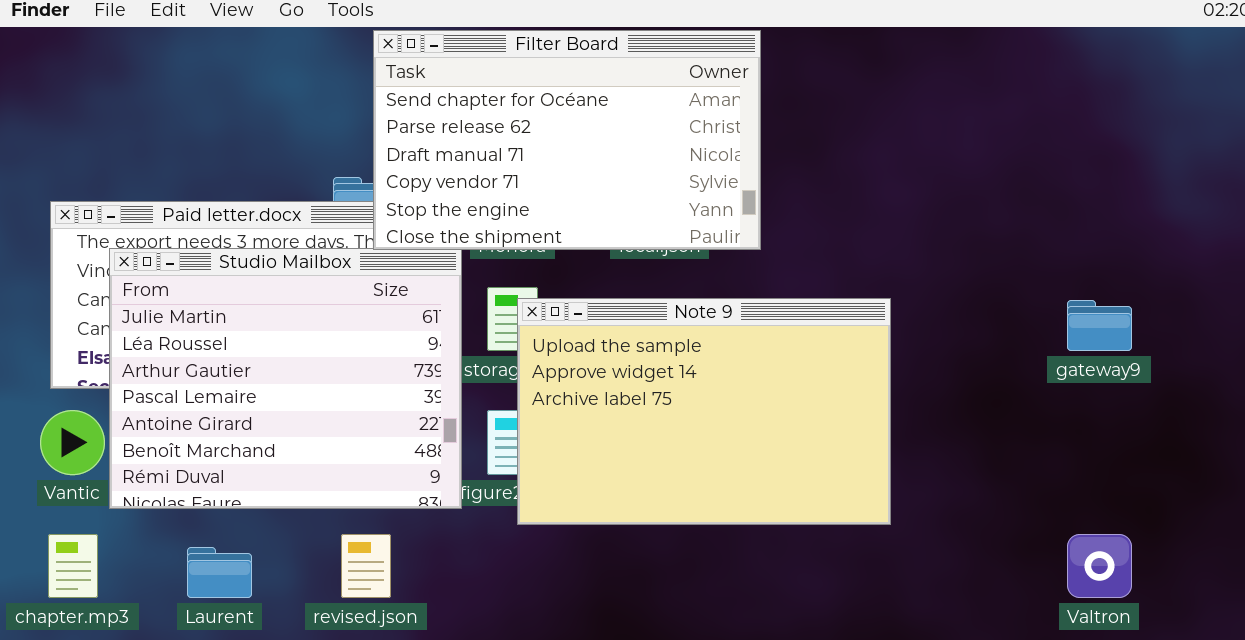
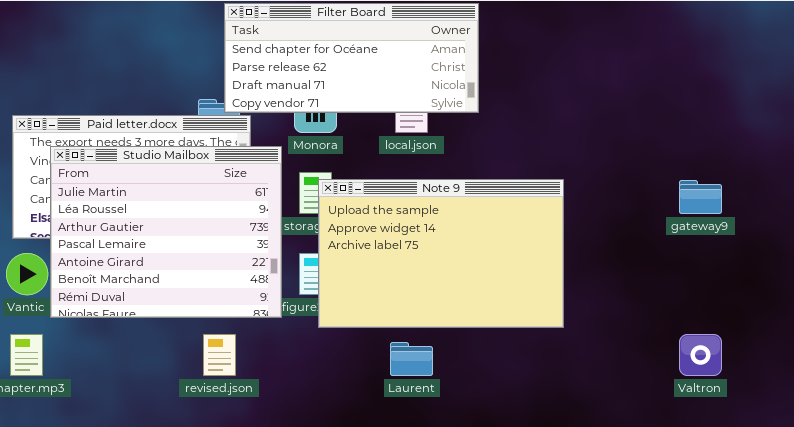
Filter Board: [373,30,761,250] -> [224,3,479,113], resized
Laurent: [187,547,252,598] -> [390,342,433,376], moved

